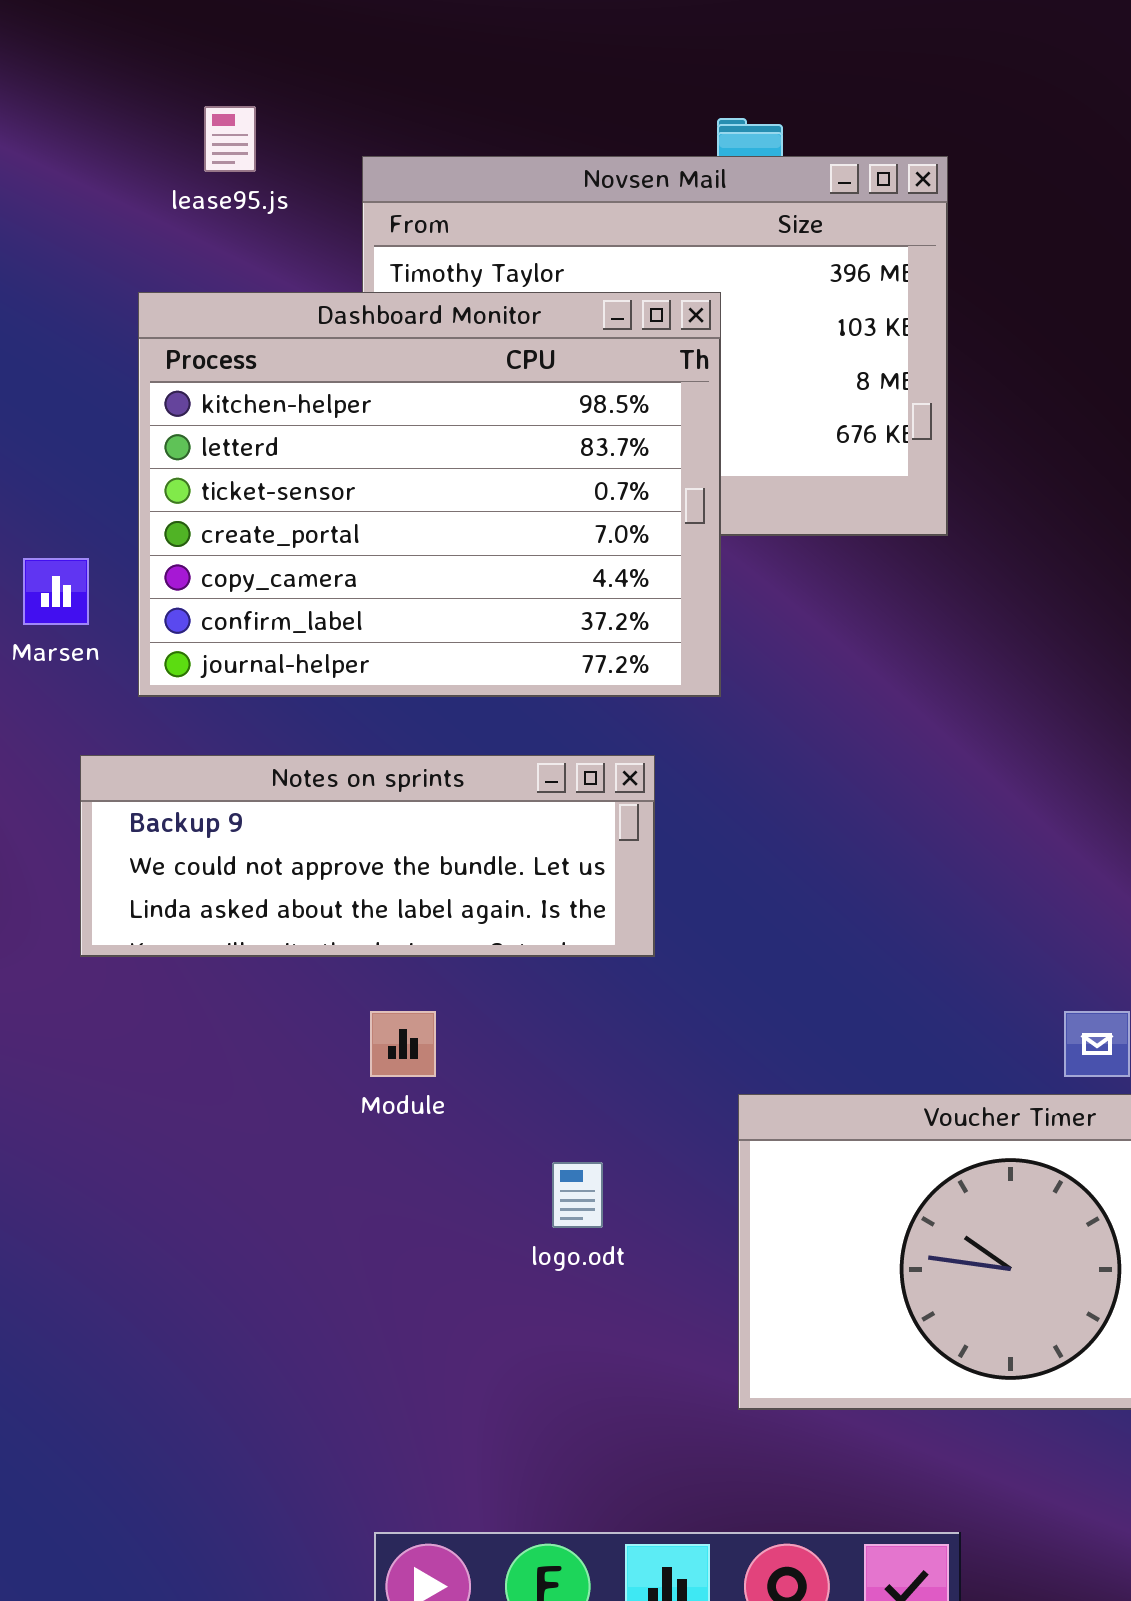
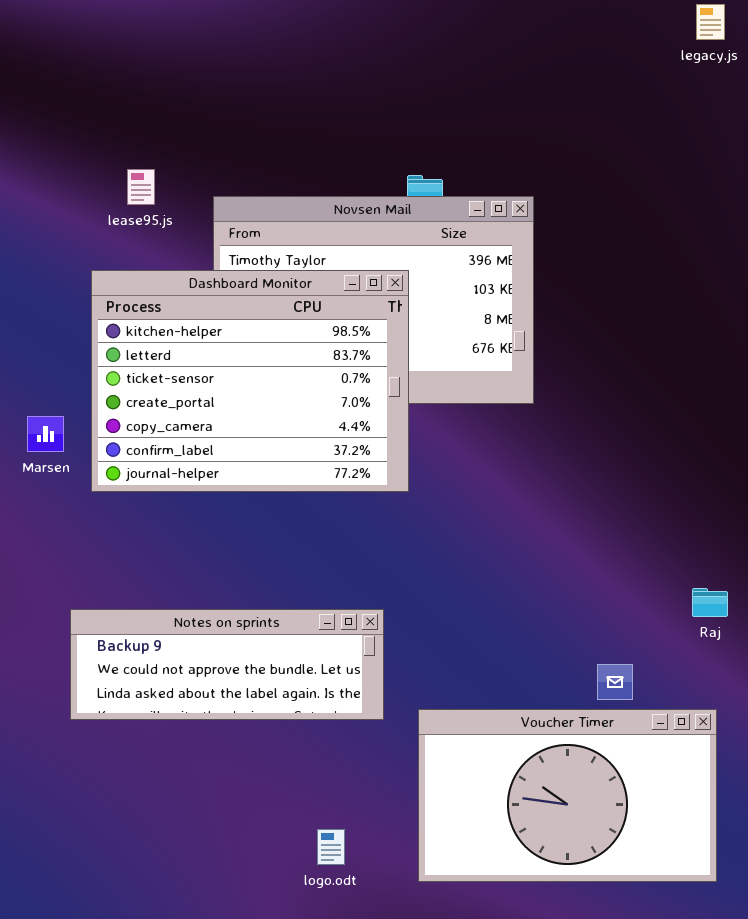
Notes on sprints: [80,755,655,957] -> [70,609,384,720], moved
logo.odt: [552,1162,603,1228] -> [317,829,345,865], moved

